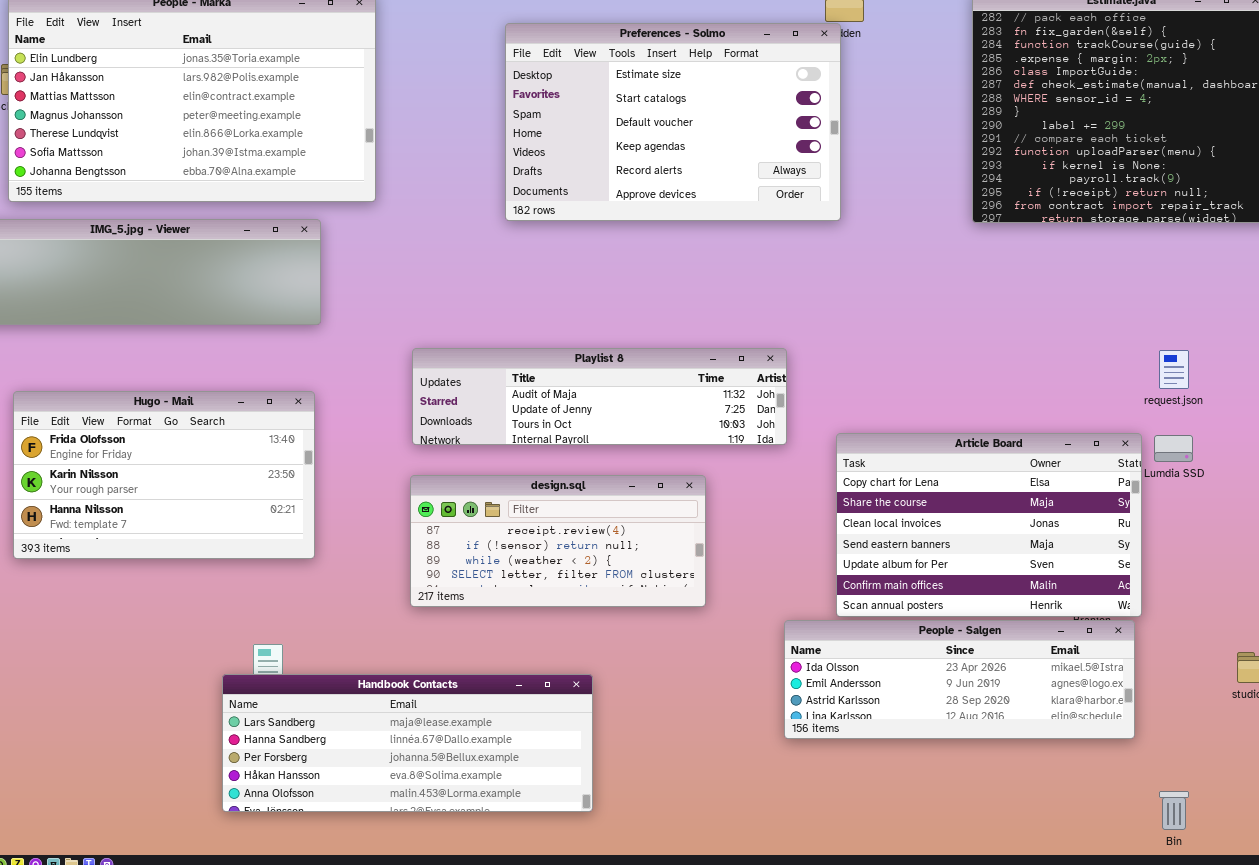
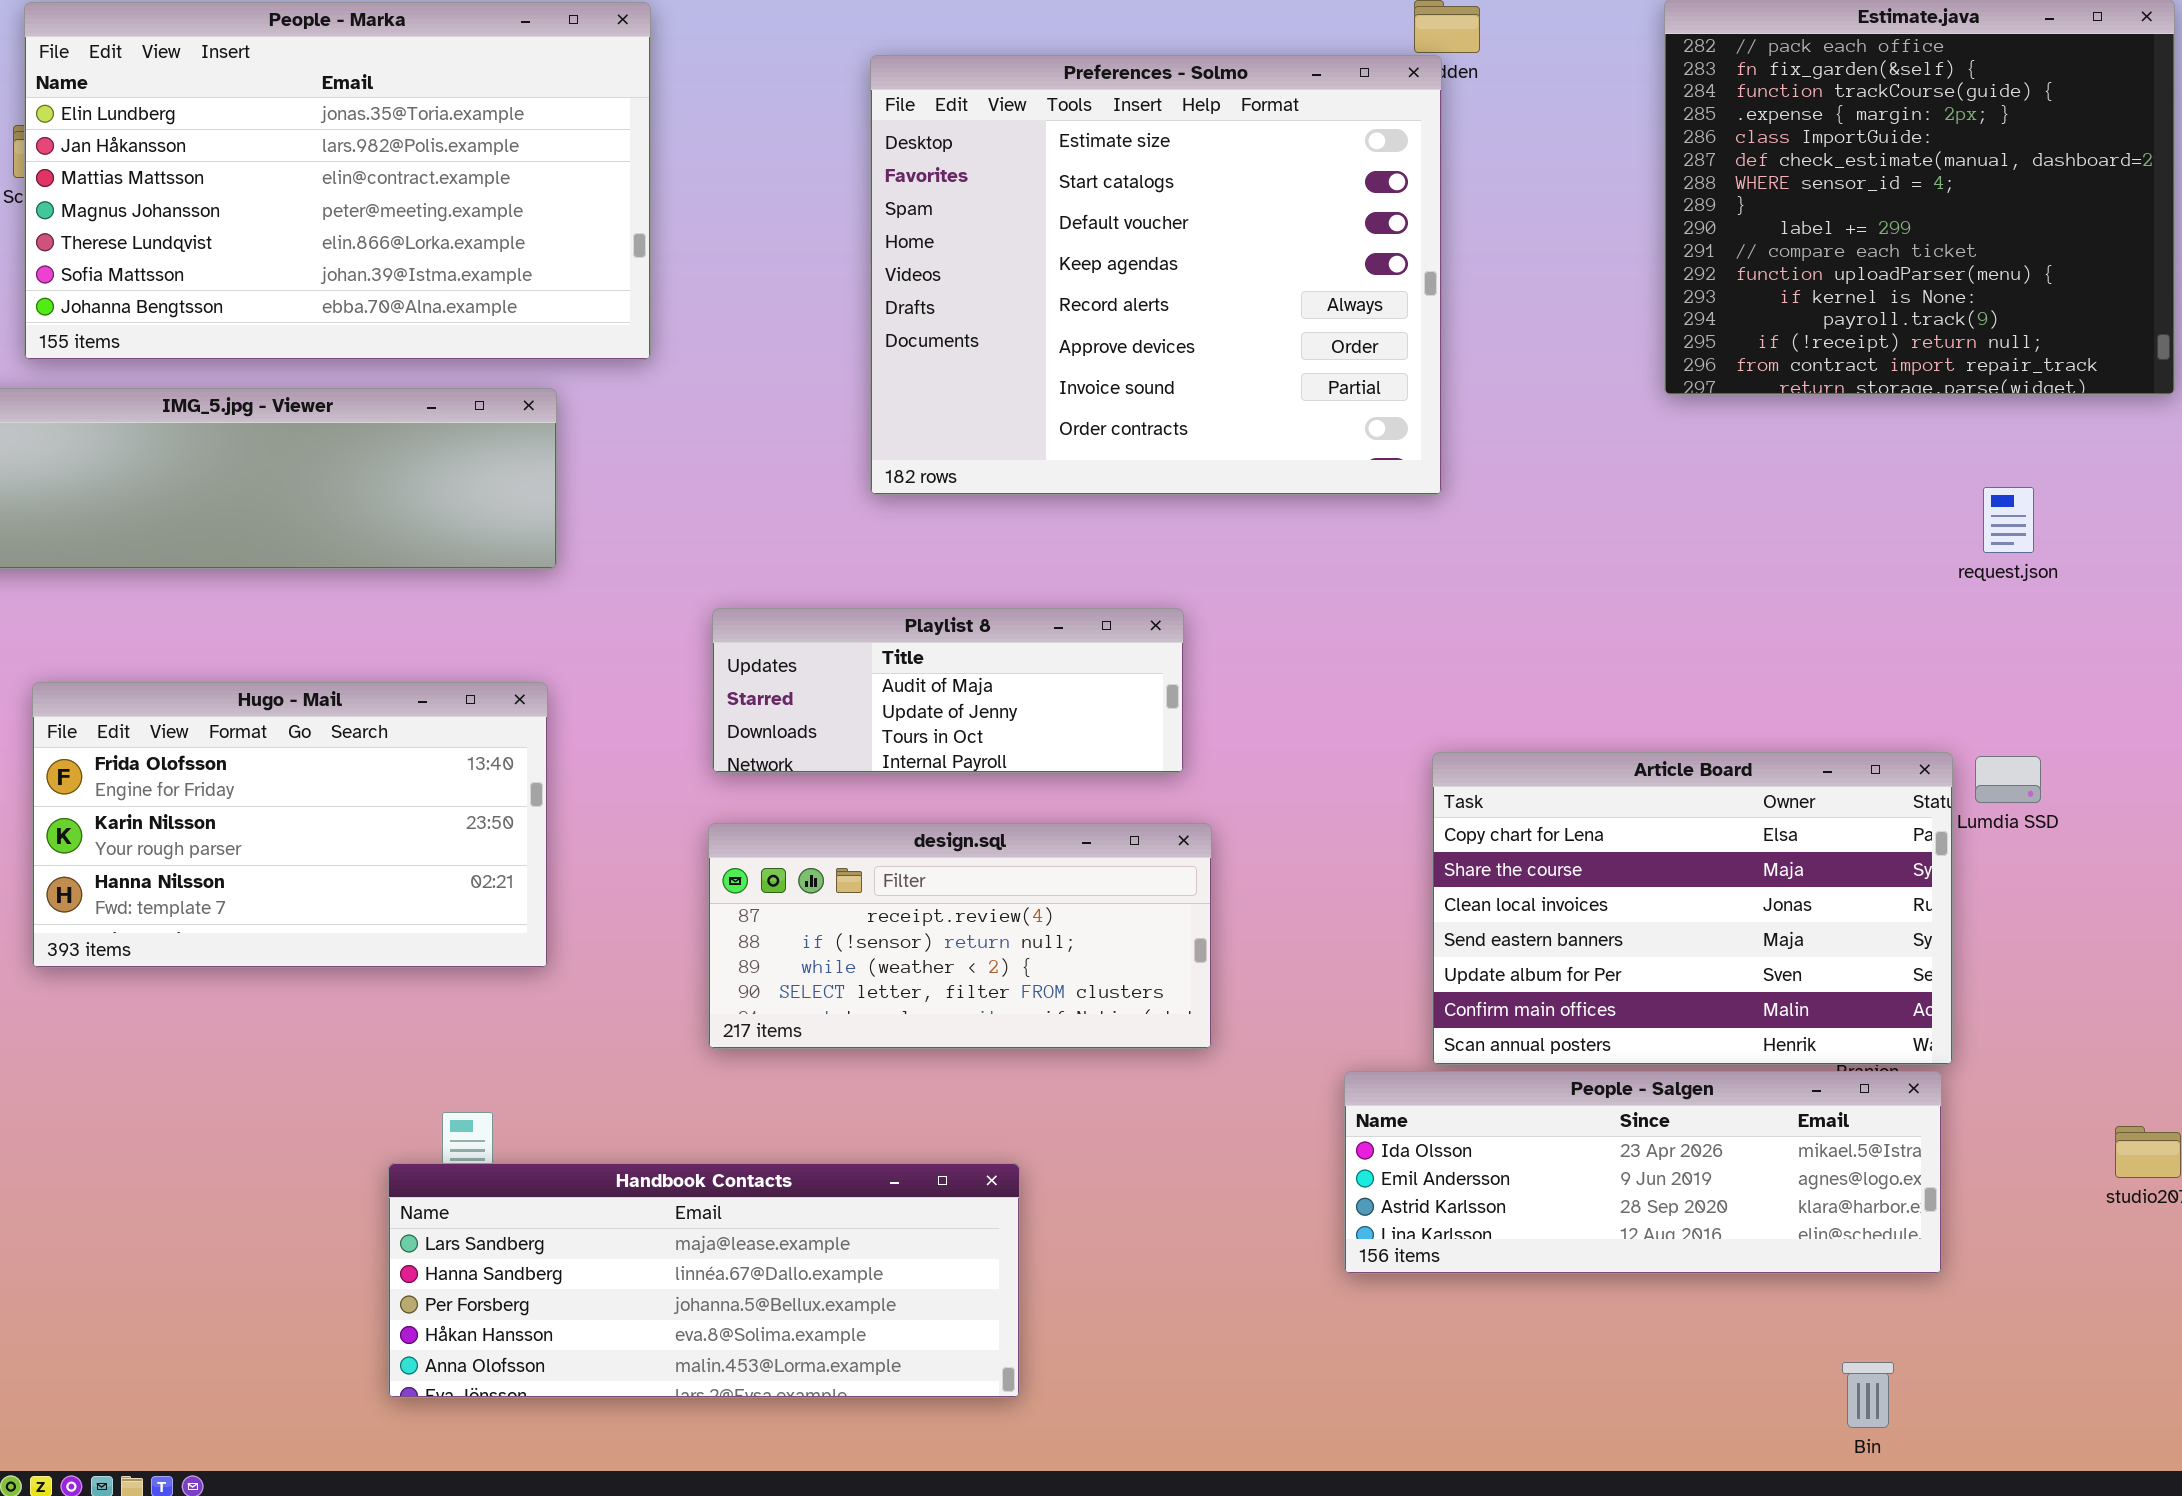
Preferences - Solmo: [505,23,841,221] -> [870,55,1442,495], resized
Playlist 8: [412,348,787,445] -> [712,608,1184,773], resized
request.json: [1159,350,1189,389] -> [1983,487,2034,553], moved
Bin: [1159,791,1189,830] -> [1842,1362,1894,1428], moved

